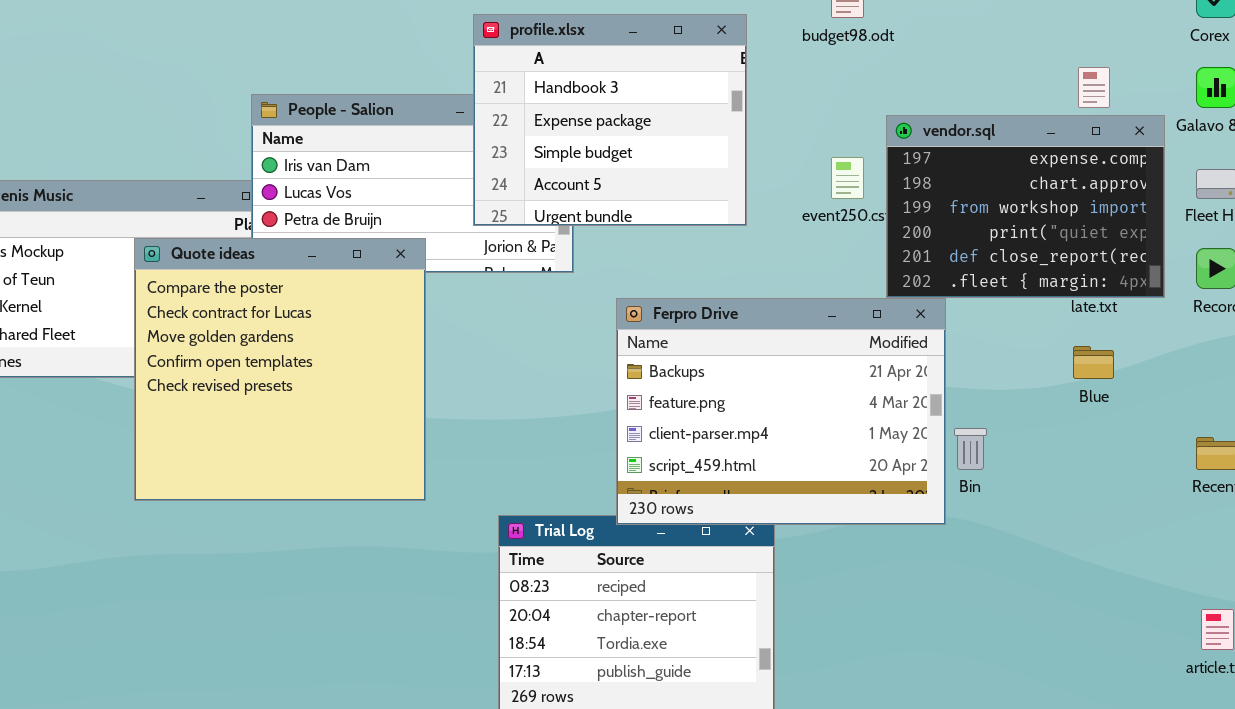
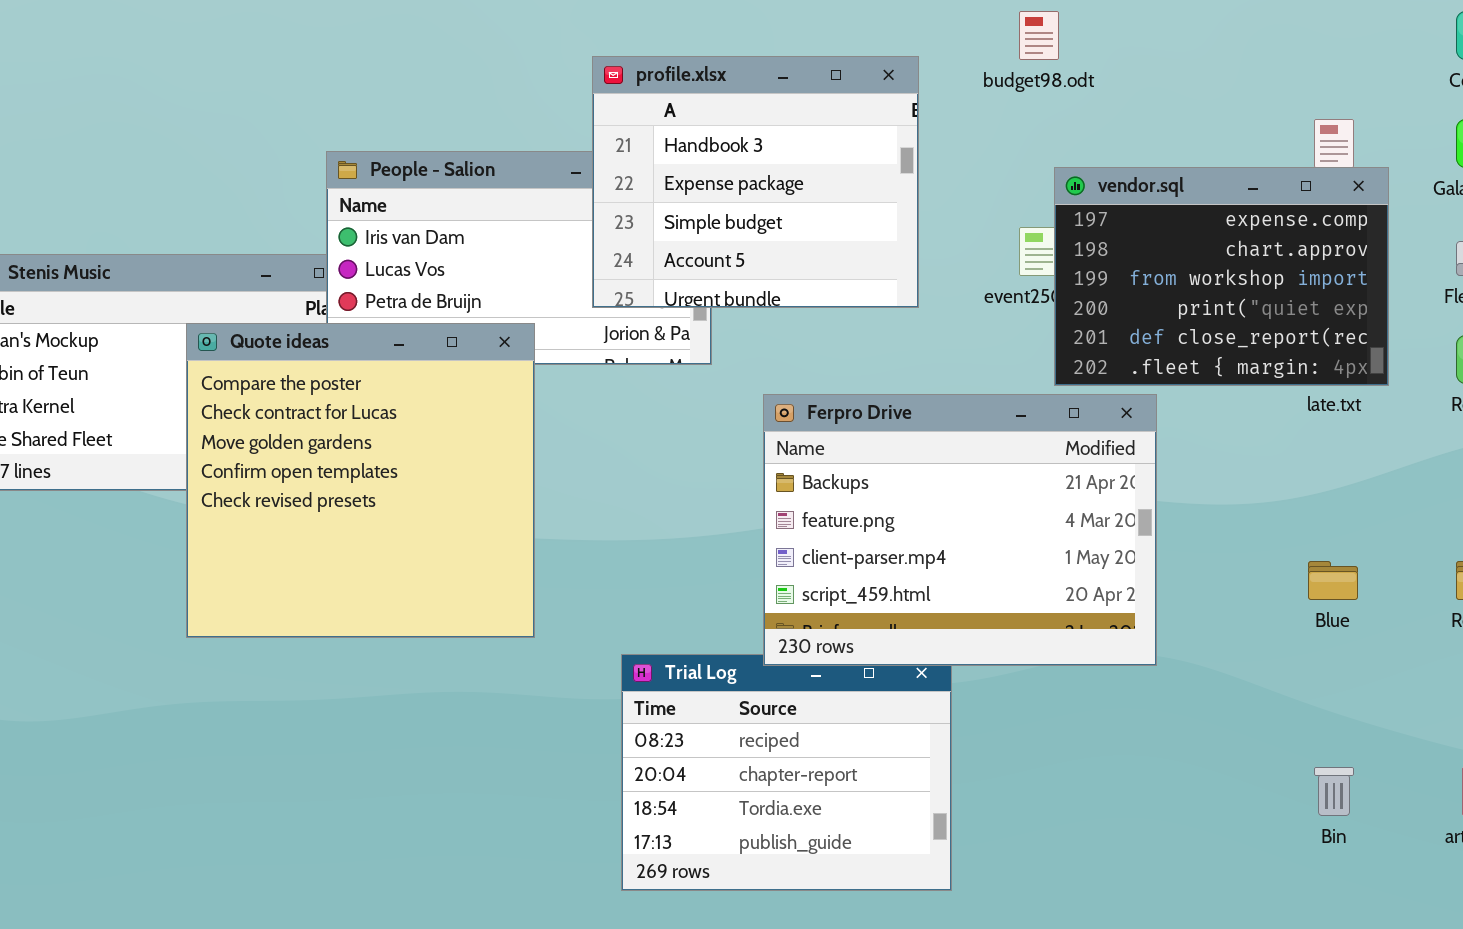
vendor.sql: [886,115,1165,298] -> [1054,167,1389,386], moved
Blue: [1073,346,1114,379] -> [1308,561,1358,600], moved
Bin: [954,428,987,470] -> [1314,767,1354,816], moved

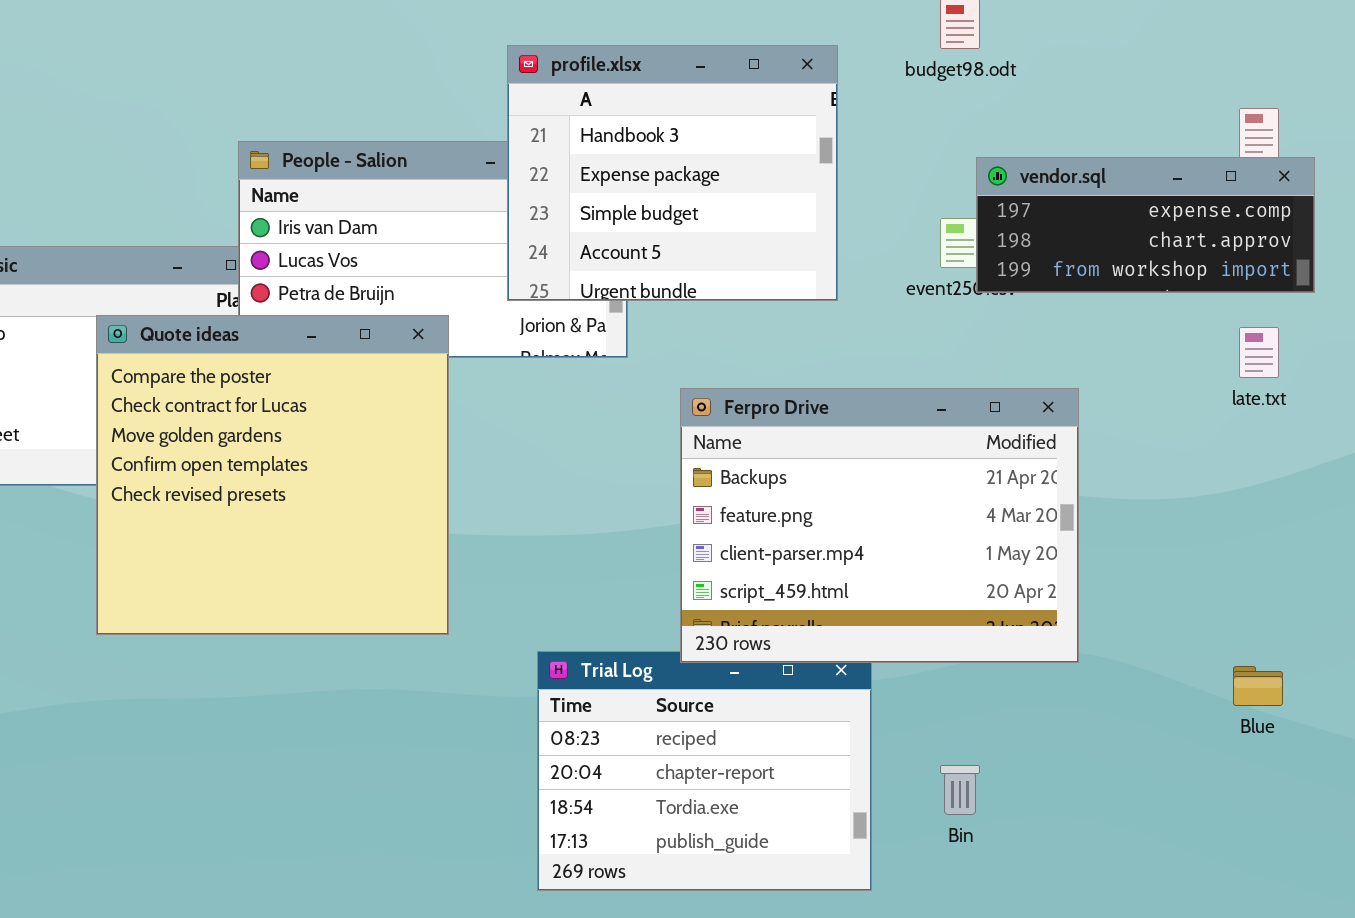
vendor.sql: [1054,167,1389,386] -> [976,157,1315,293], resized
Blue: [1308,561,1358,600] -> [1233,666,1283,706], moved
Bin: [1314,767,1354,816] -> [940,765,980,815], moved

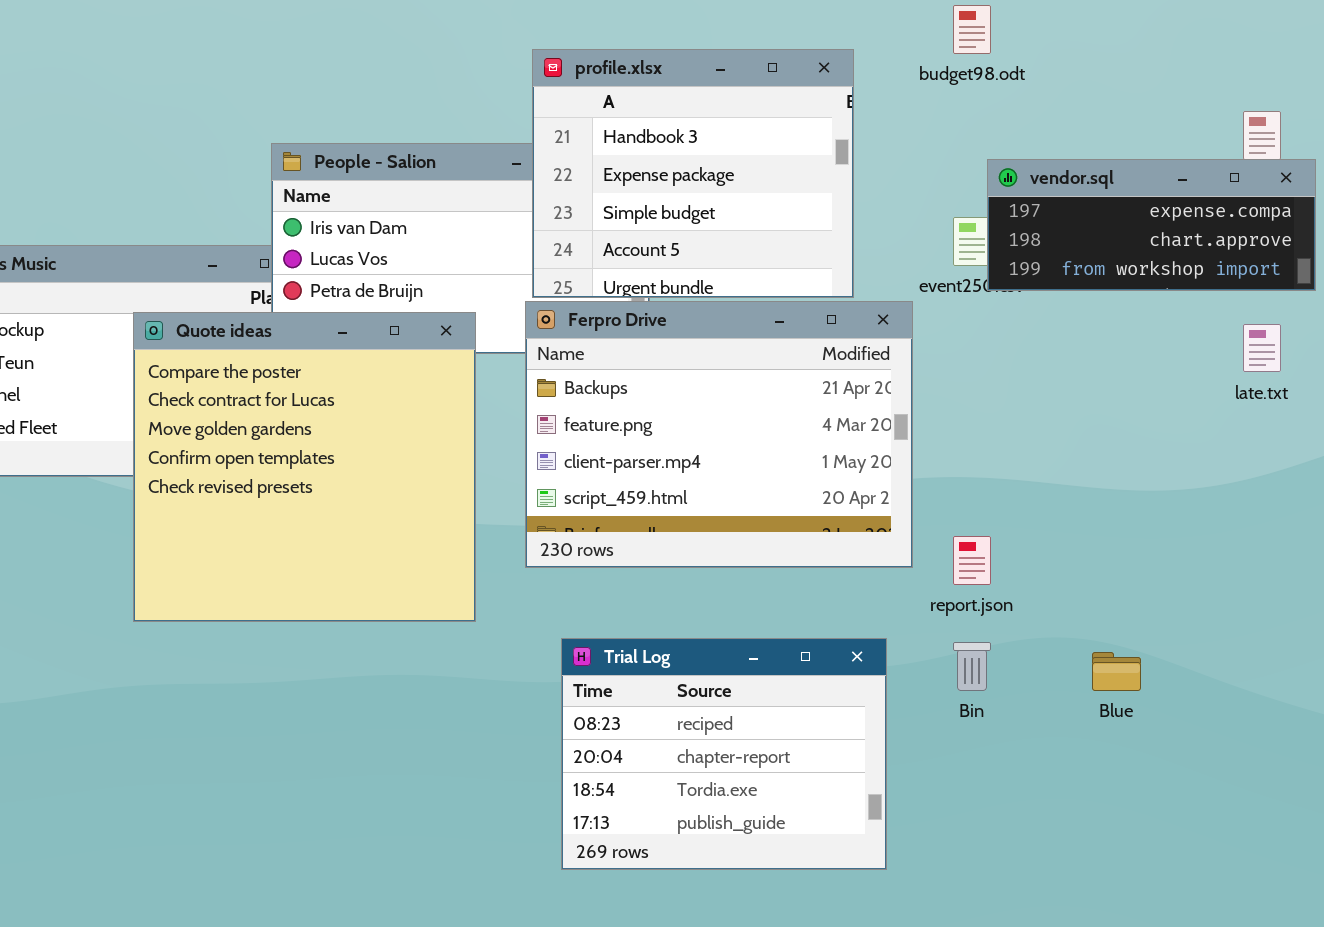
Ferpro Drive: [680,388,1079,663] -> [525,301,913,568], moved
Blue: [1233,666,1283,706] -> [1092,652,1141,691], moved
Bin: [940,765,980,815] -> [953,642,991,691], moved

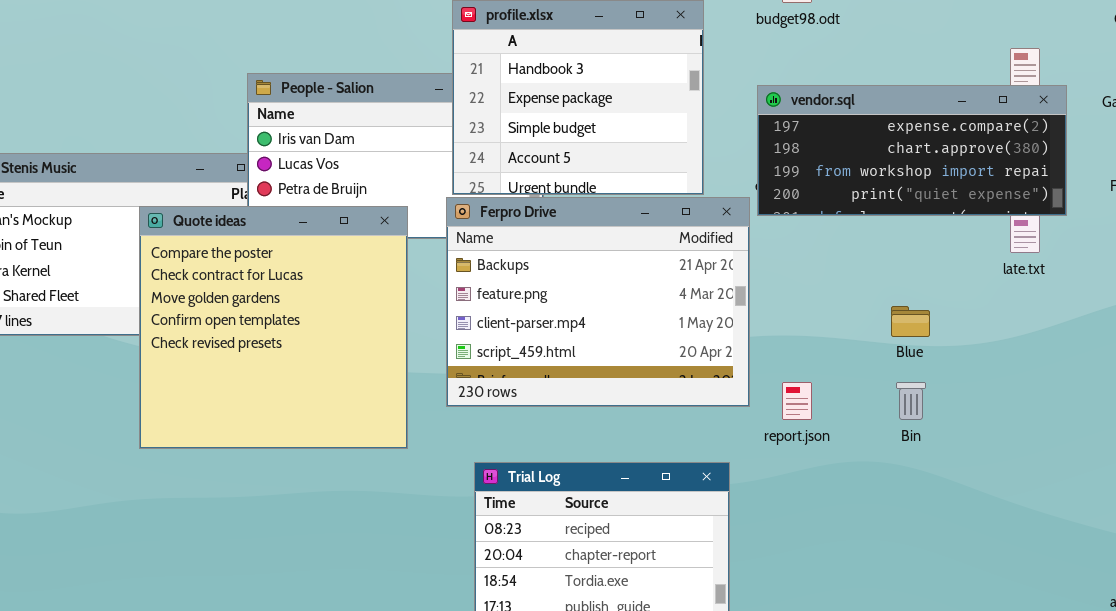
vendor.sql: [987,159,1316,291] -> [757,85,1067,216], resized
Bin: [953,642,991,691] -> [896,382,926,420], moved
Blue: [1092,652,1141,691] -> [891,306,930,337], moved

